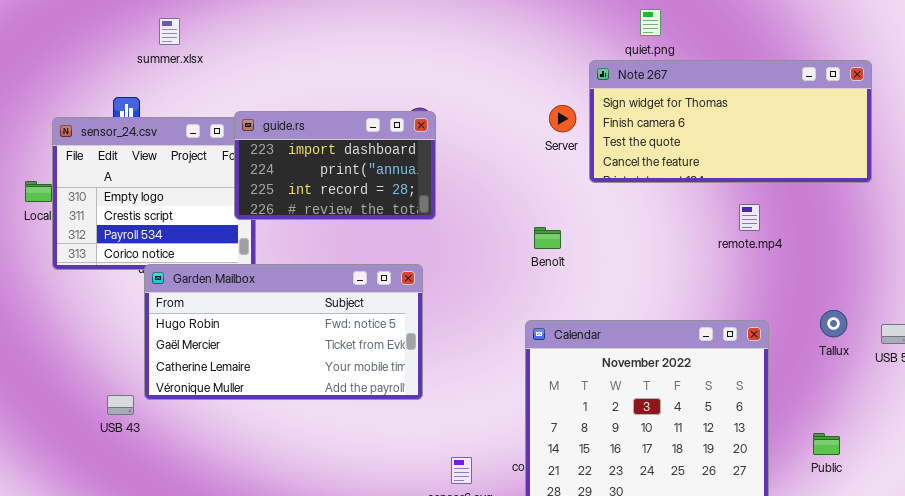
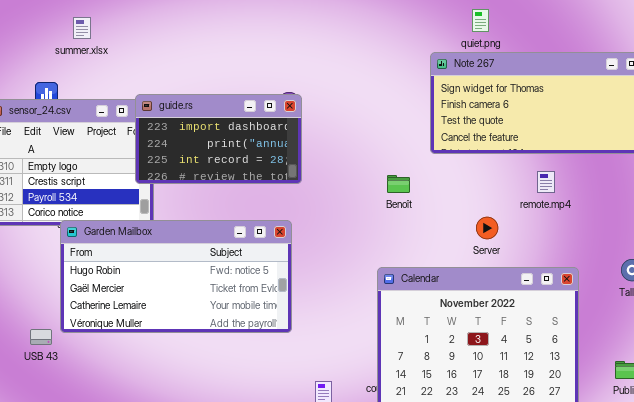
Server: [549,105,576,132] -> [476,217,498,239], moved
remote.mp4: [739,204,760,231] -> [537,171,555,193], moved
Benoît: [534,227,561,249] -> [387,175,410,193], moved

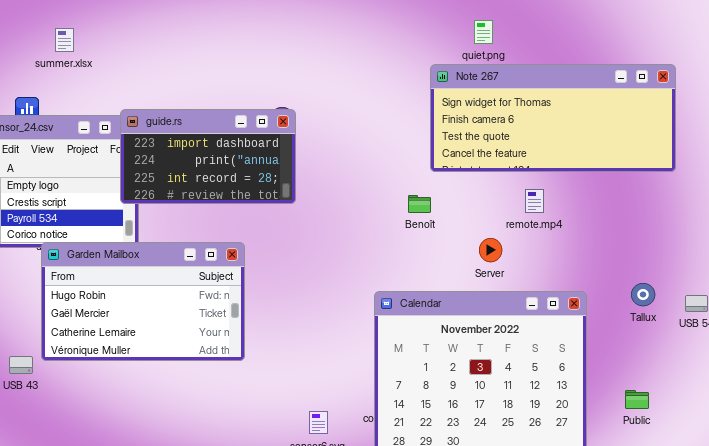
remote.mp4: [537,171,555,193] -> [525,189,544,213], moved
Benoît: [387,175,410,193] -> [408,195,431,213], moved
Garden Mailbox: [60,220,292,333] -> [41,242,245,361], resized

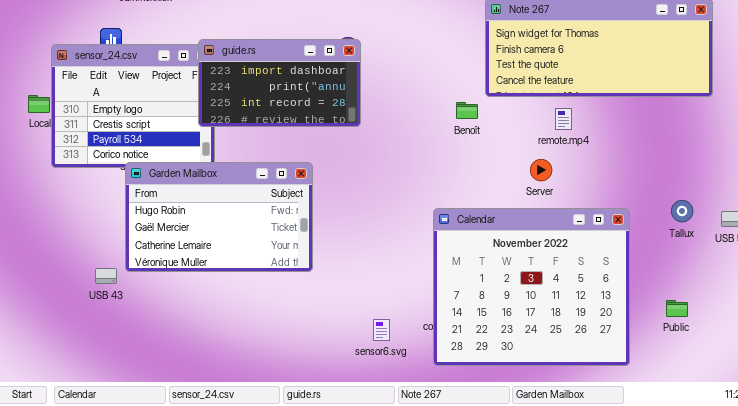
remote.mp4: [525,189,544,213] -> [555,108,572,130], moved
Benoît: [408,195,431,213] -> [456,102,478,119], moved

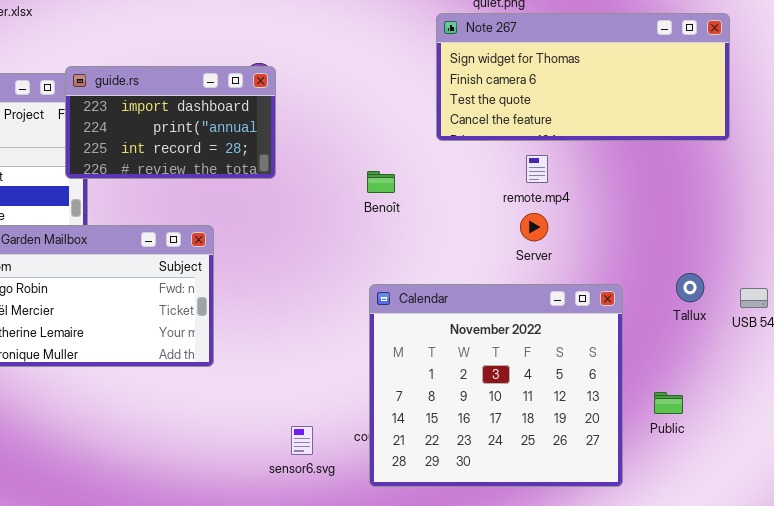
Benoît: [456,102,478,119] -> [367,171,395,193], moved
Server: [530,159,552,181] -> [520,213,548,241], moved
Public: [666,300,688,317] -> [654,392,683,414], moved

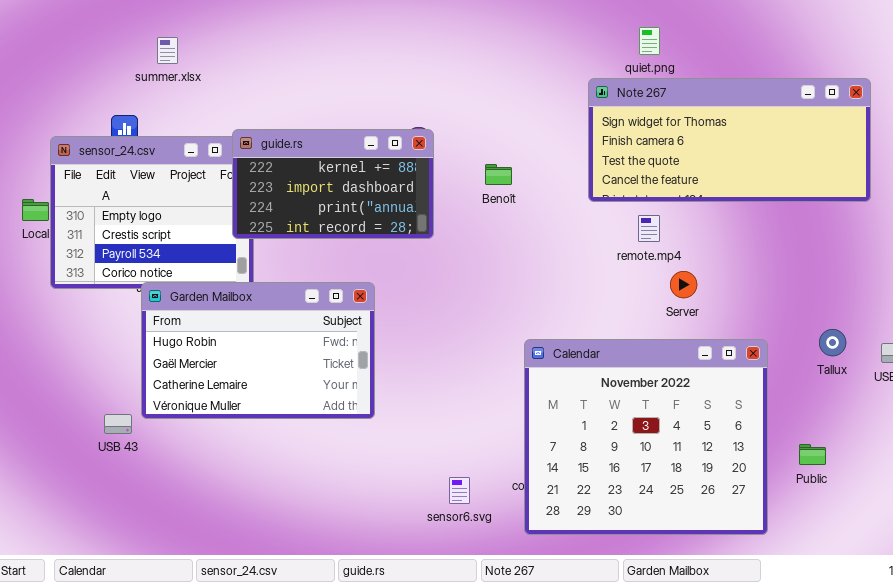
guide.rs: [65,66,276,179] -> [232,129,434,239], scrolled up 1 row
remote.mp4: [526,155,548,183] -> [638,215,660,242], moved
Benoît: [367,171,395,193] -> [485,164,512,185], moved

